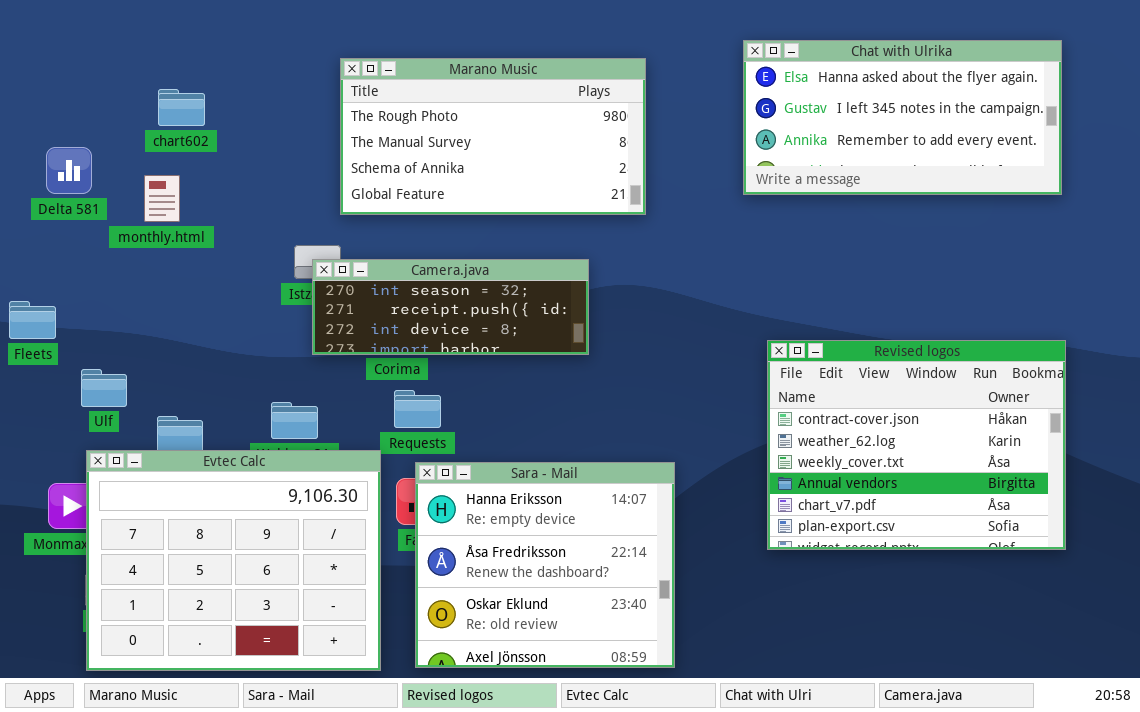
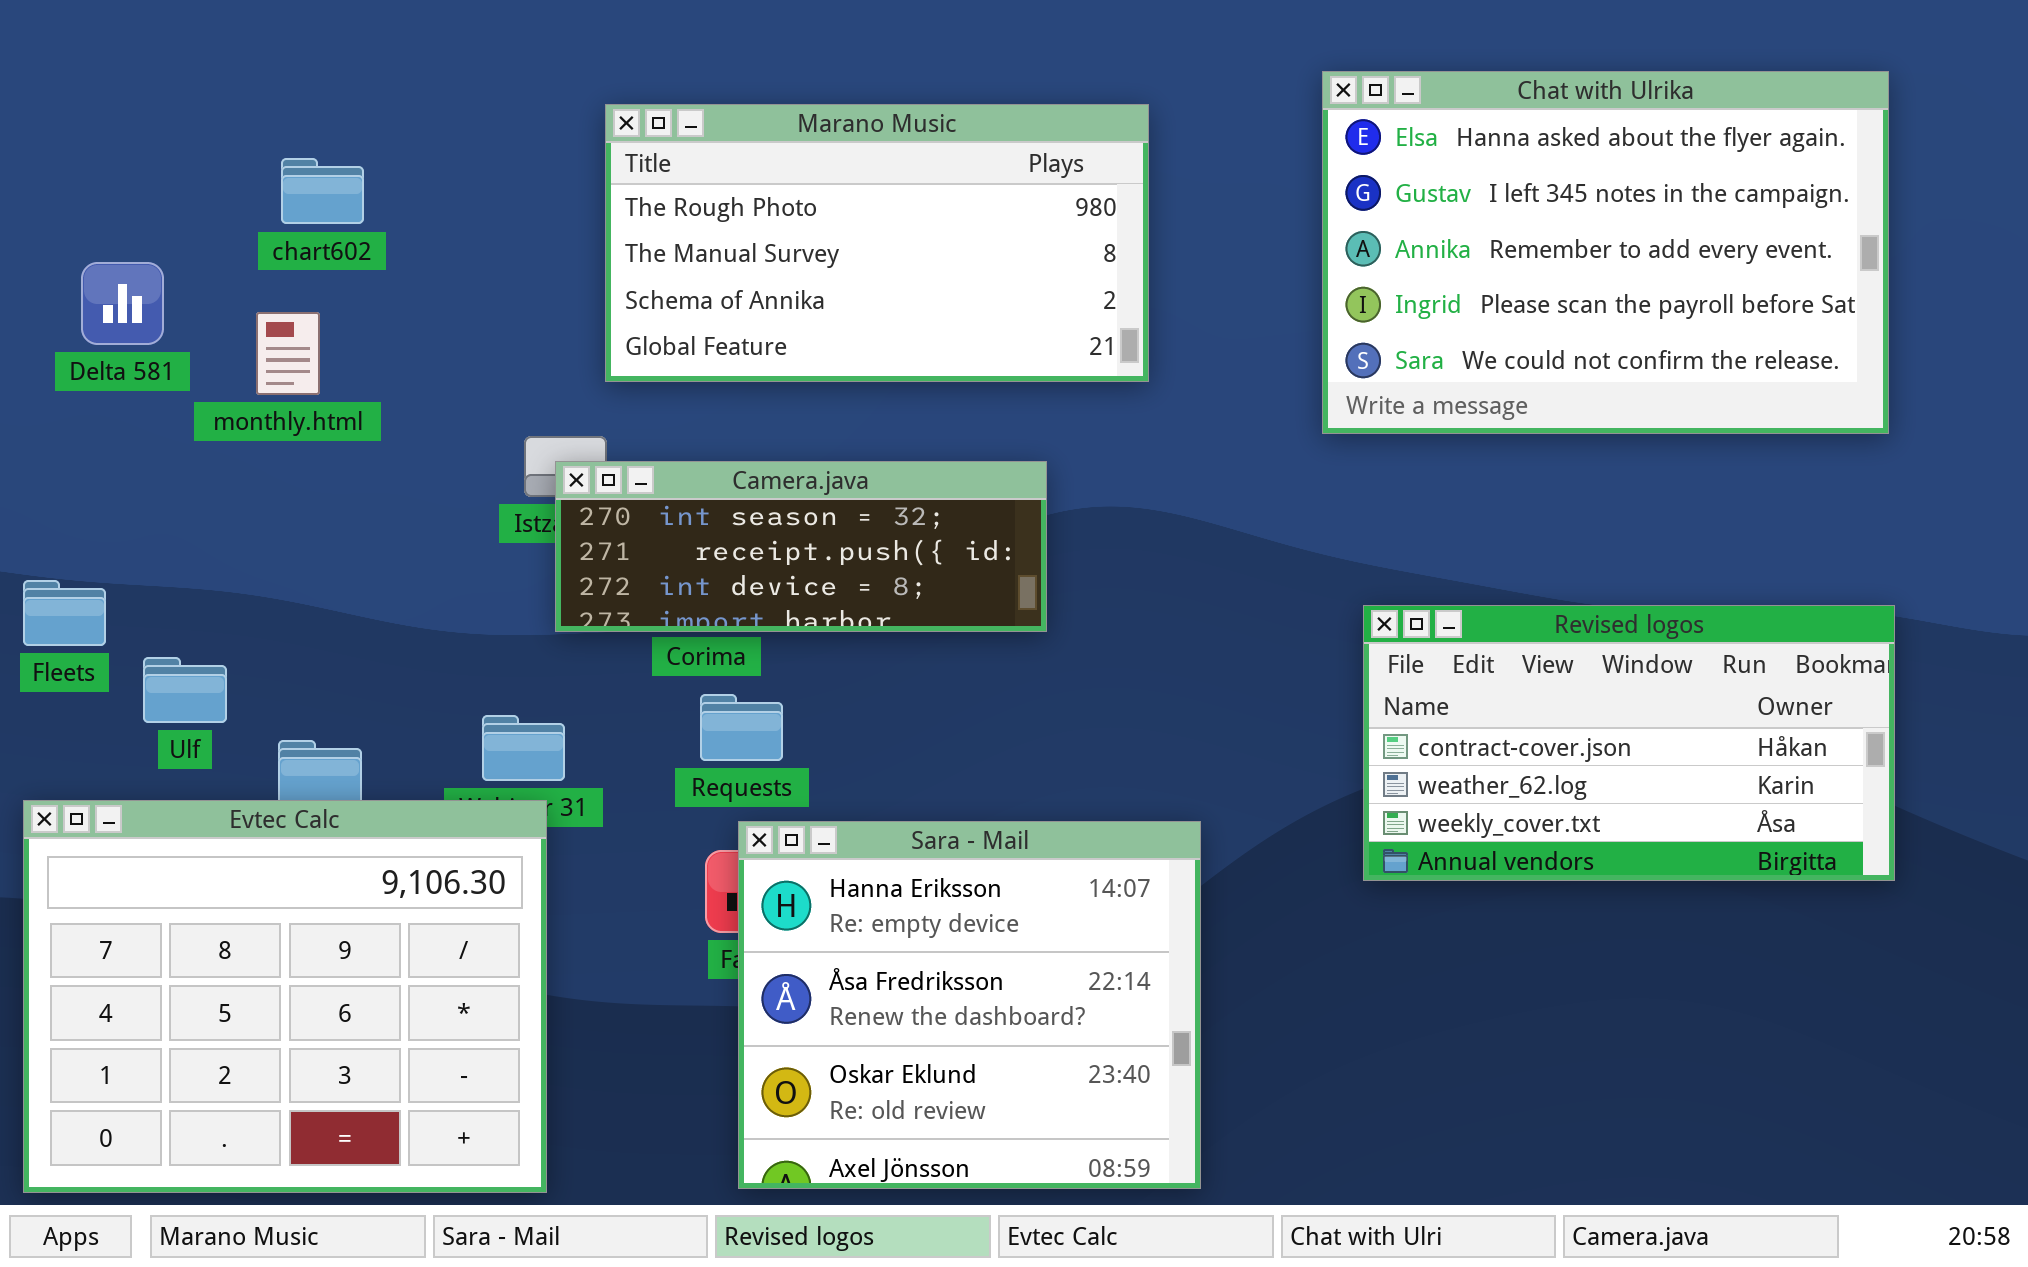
Chat with Ulrika: [743,40,1062,195] -> [1322,71,1889,434], resized
Fleets: [9,301,56,339] -> [23,580,106,646], moved
Revised logos: [767,340,1066,550] -> [1363,605,1895,881], resized
Evtec Calc: [86,450,381,671] -> [23,800,547,1193], moved

